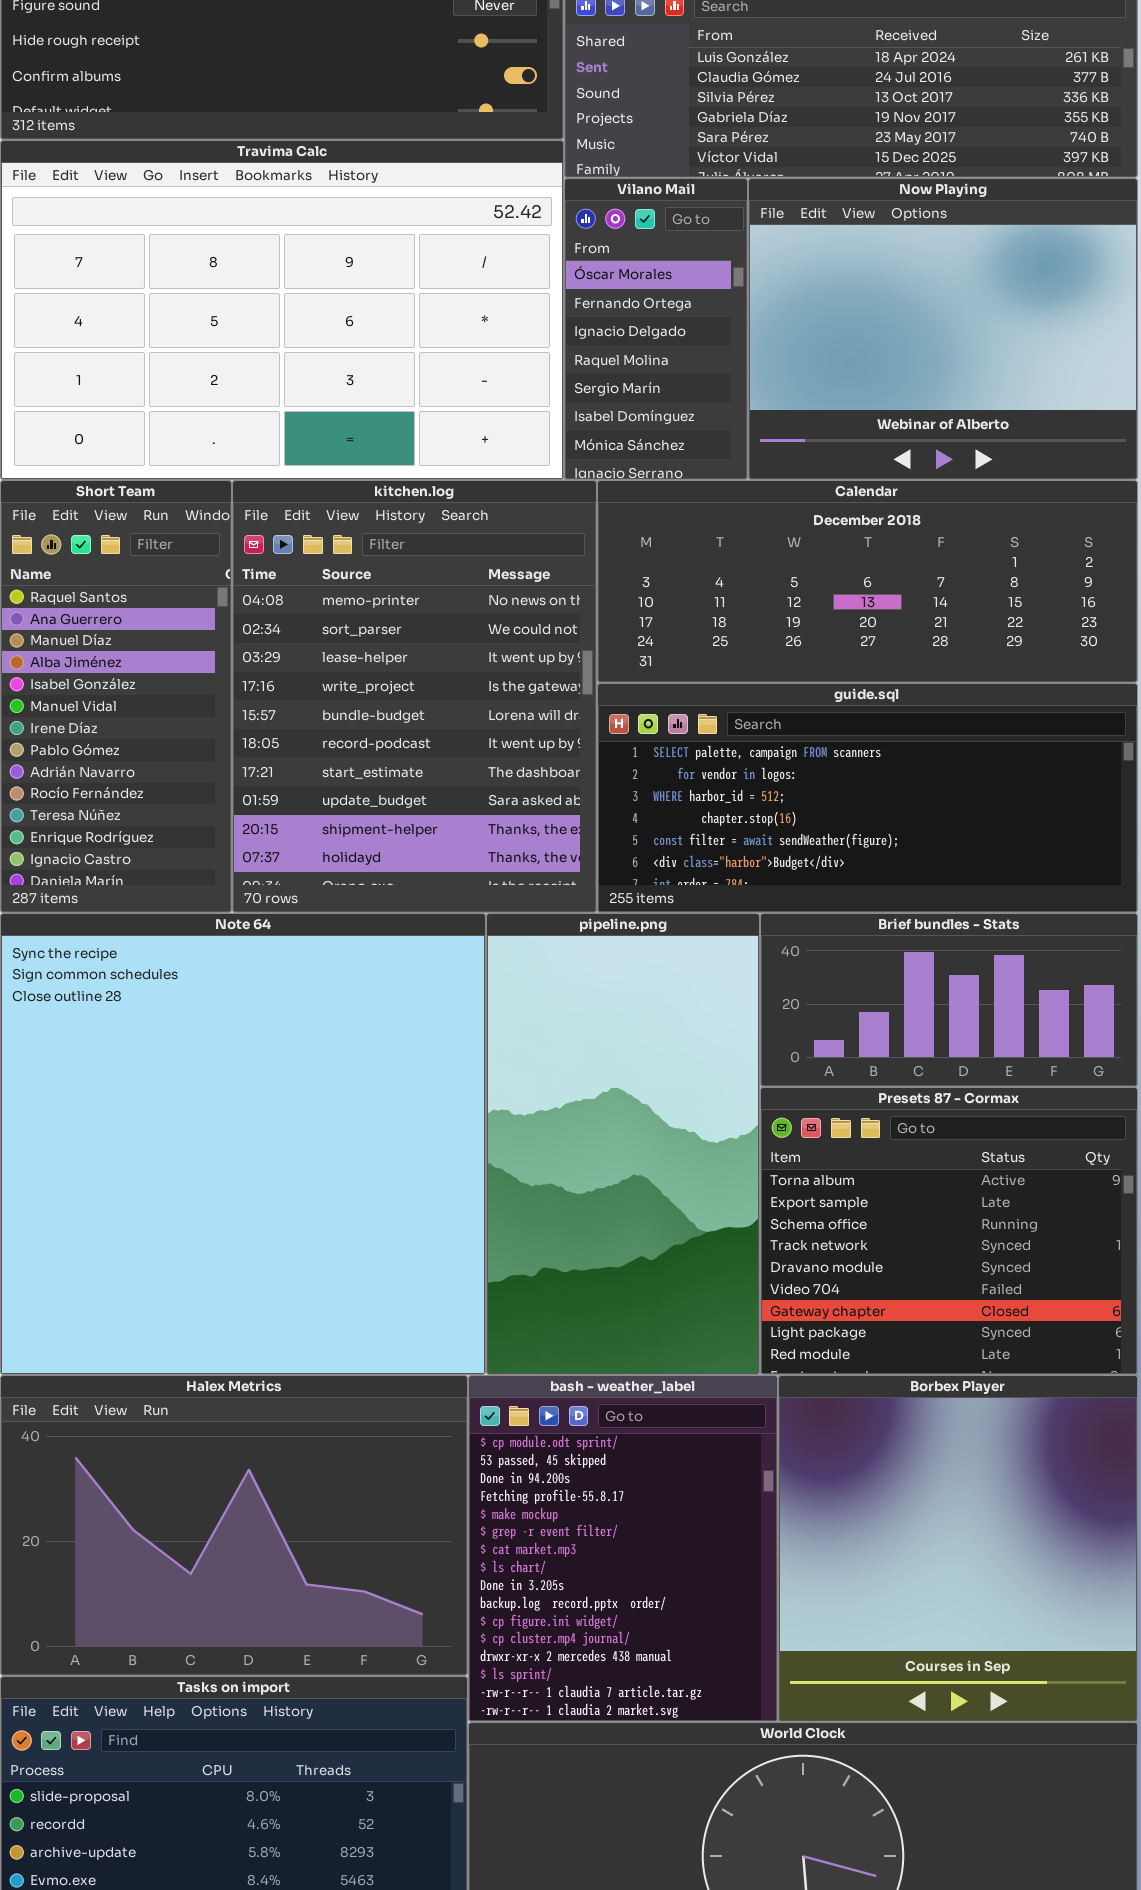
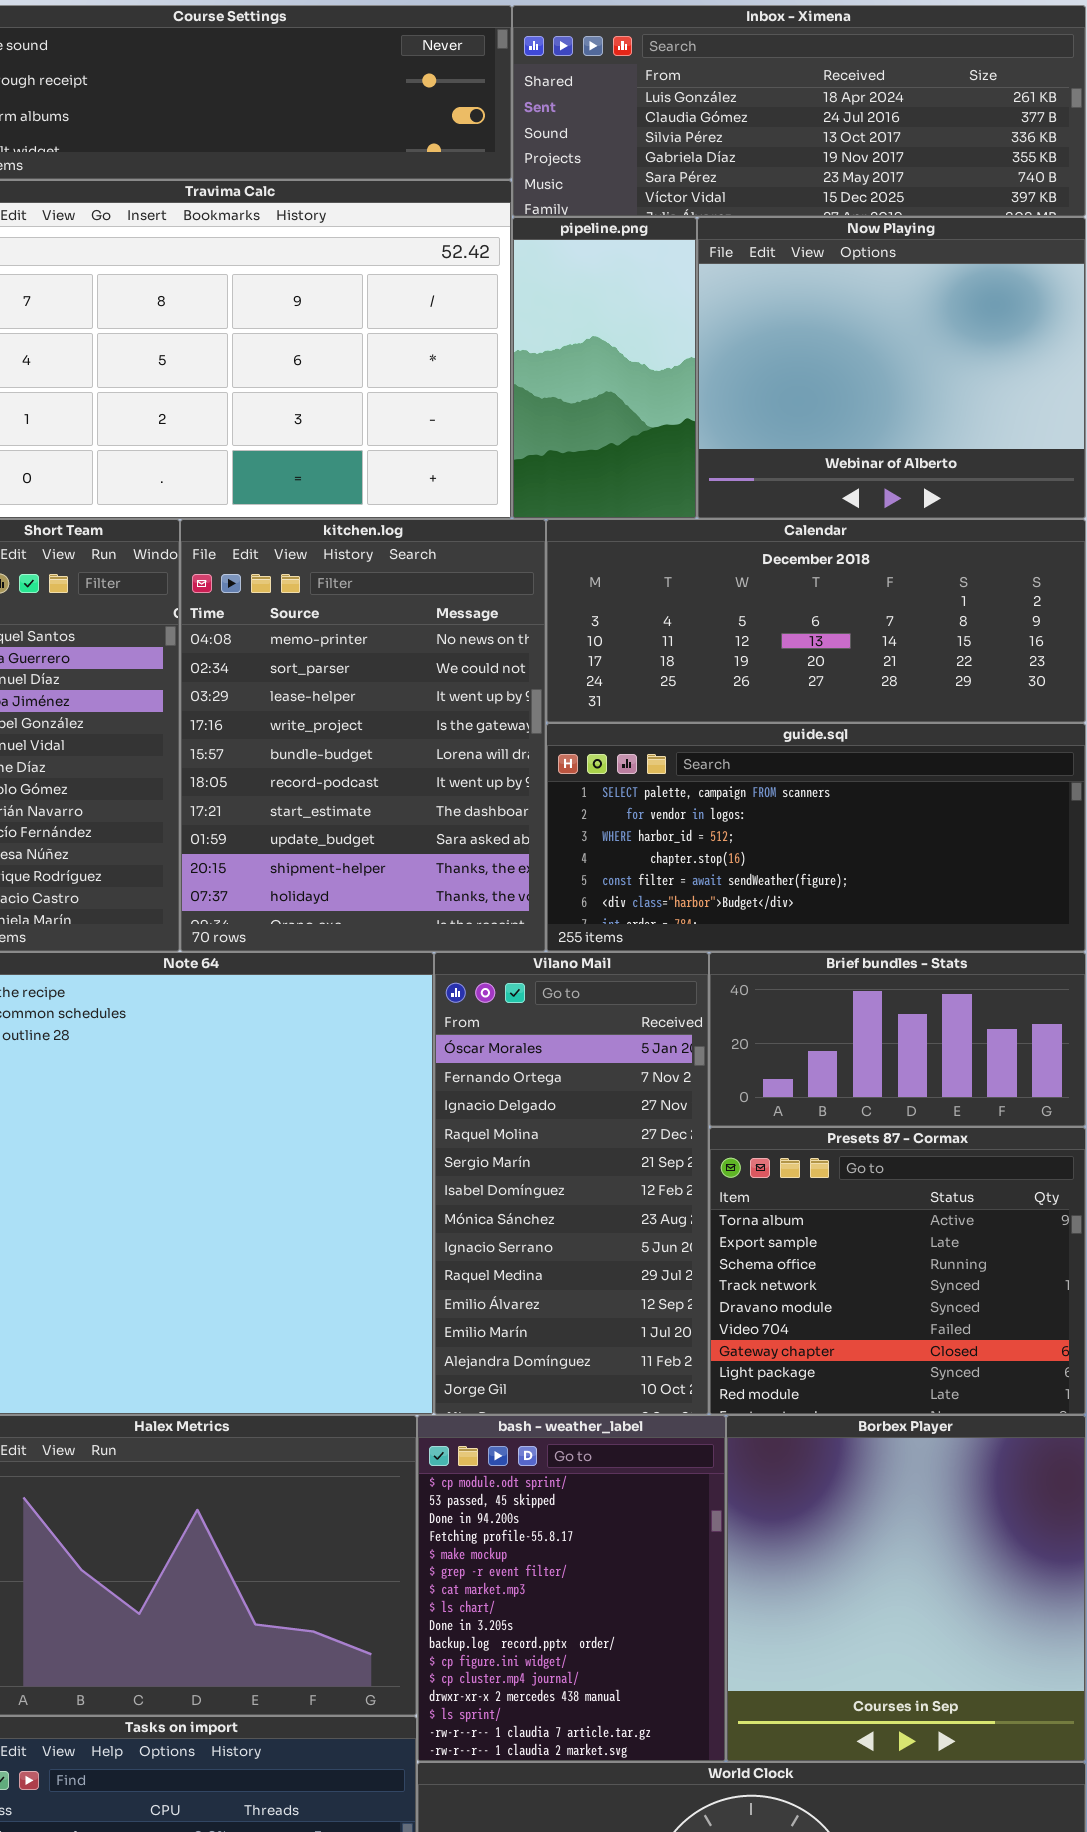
Vilano Mail: [564,178,748,480] -> [434,952,709,1415], moved, resized
pipeline.png: [486,913,760,1375] -> [512,217,697,519], moved, resized

